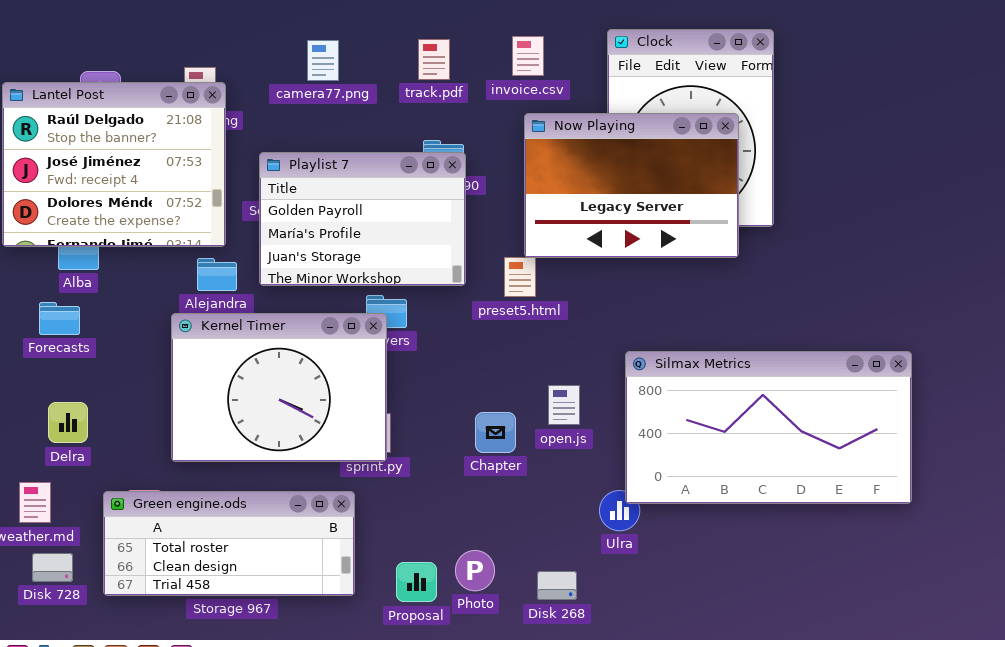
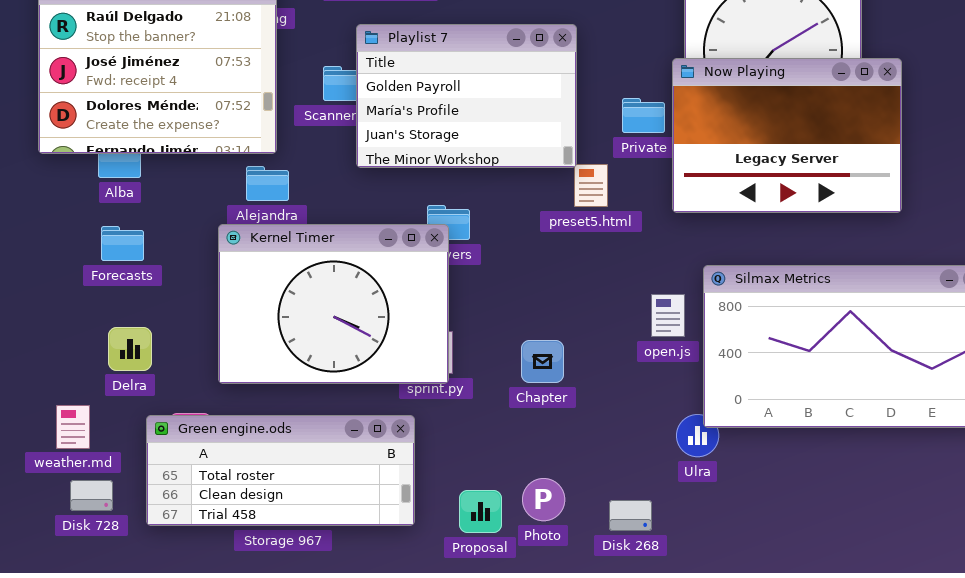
Now Playing: [524,113,739,258] -> [672,58,902,213], moved
Playlist 7: [259,152,466,286] -> [356,24,577,168], moved
Forecasts: [39,302,80,335] -> [101,226,144,261], moved
open.js: [548,385,580,425] -> [651,294,685,337], moved
Delra: [48,402,88,443] -> [108,327,152,371], moved
Chapter: [475,412,516,453] -> [521,340,564,383], moved

